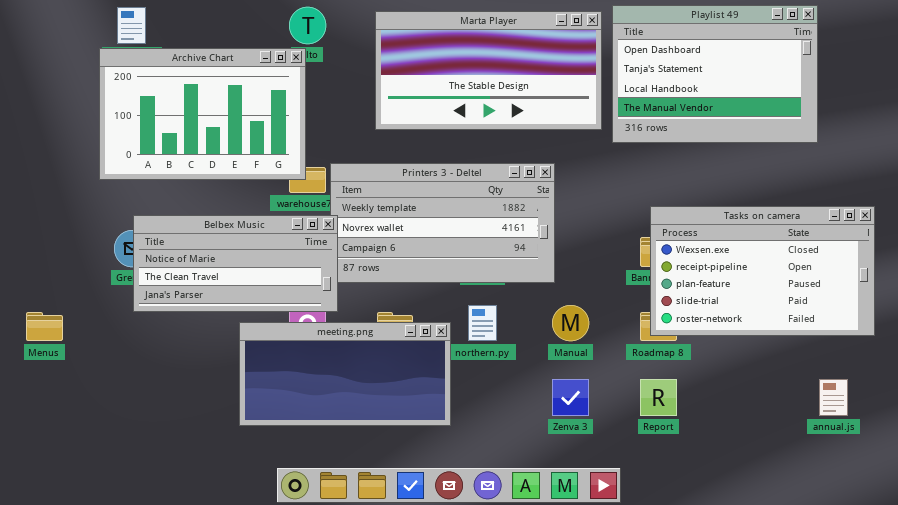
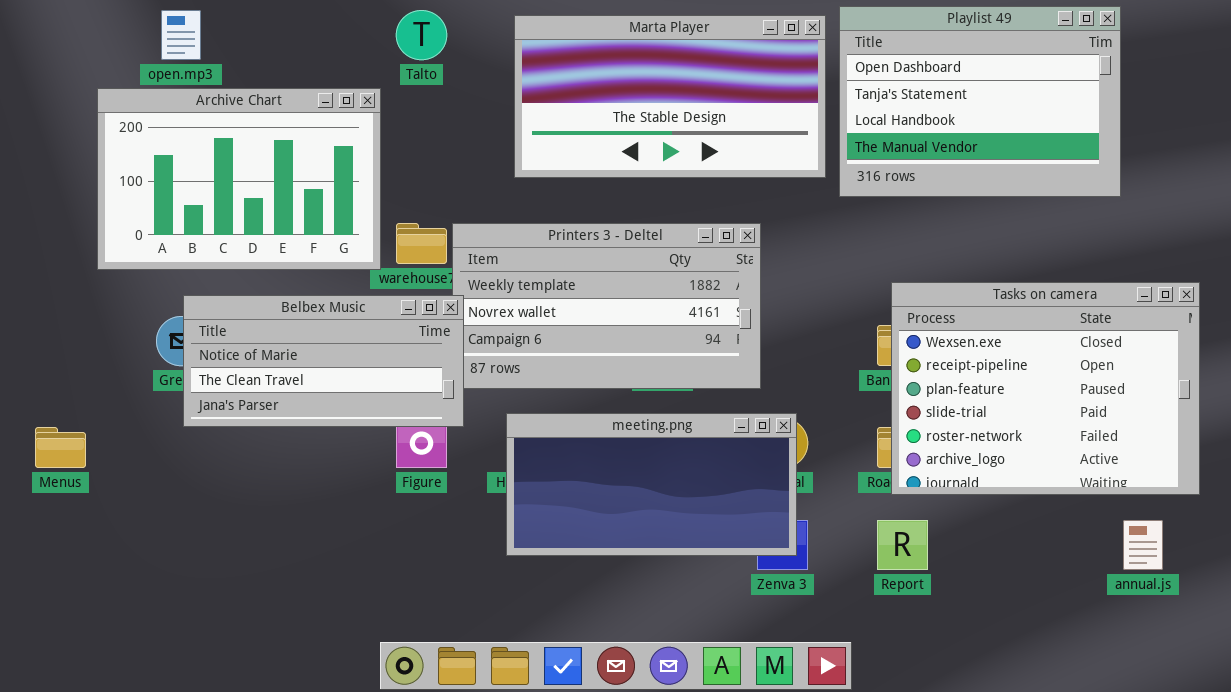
Archive Chart: [99,48,306,180] -> [97,88,381,270], moved
Tasks on camera: [650,206,875,336] -> [891,282,1200,495], resized
meeting.png: [239,322,451,426] -> [506,413,797,556], moved

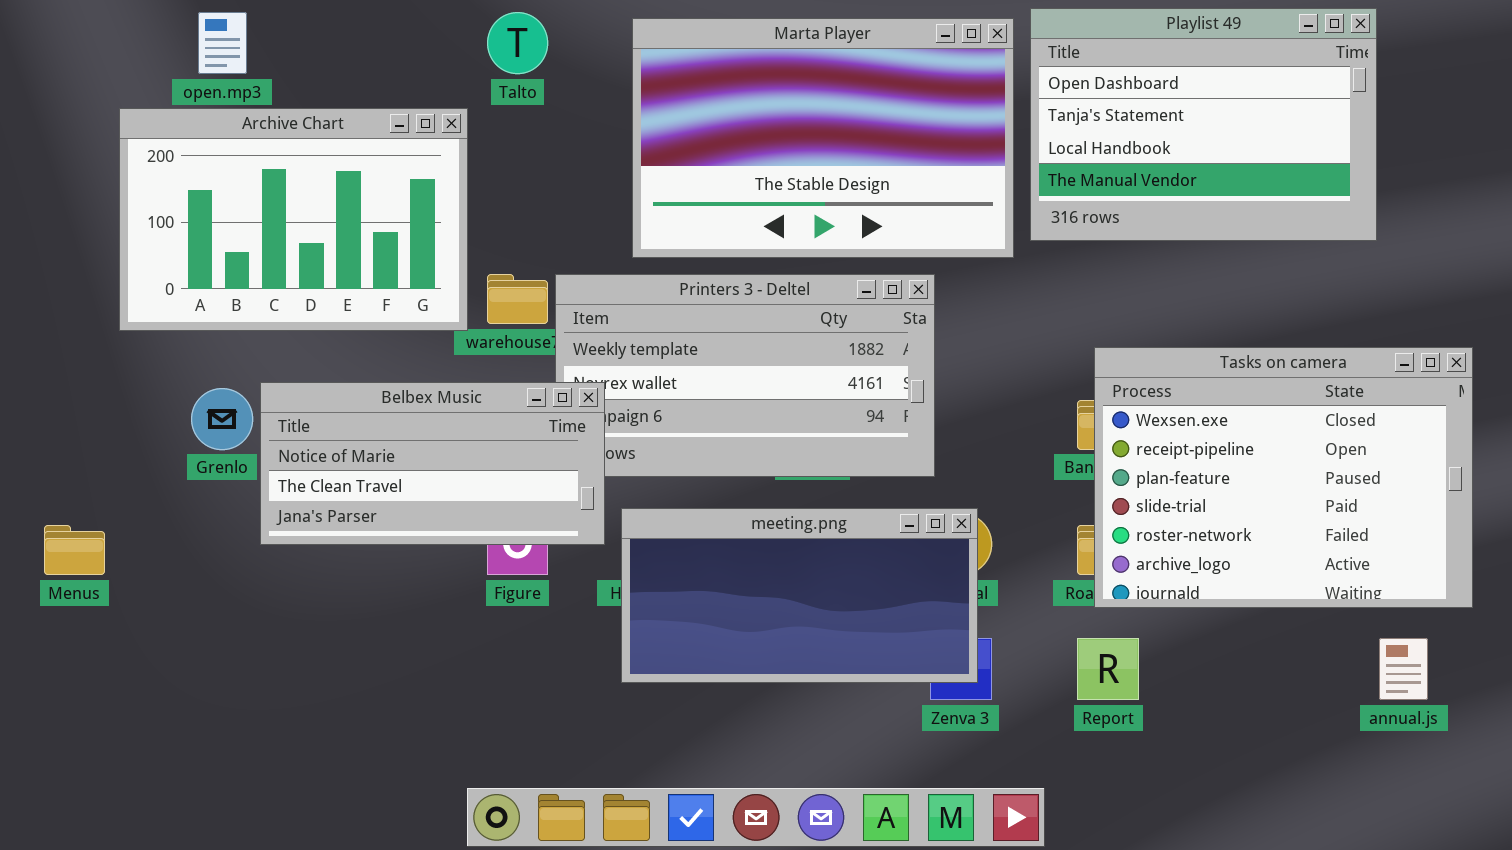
Marta Player: [514,15,826,178] -> [632,18,1014,258], resized
Belbex Music: [183,295,464,427] -> [260,382,605,545], moved

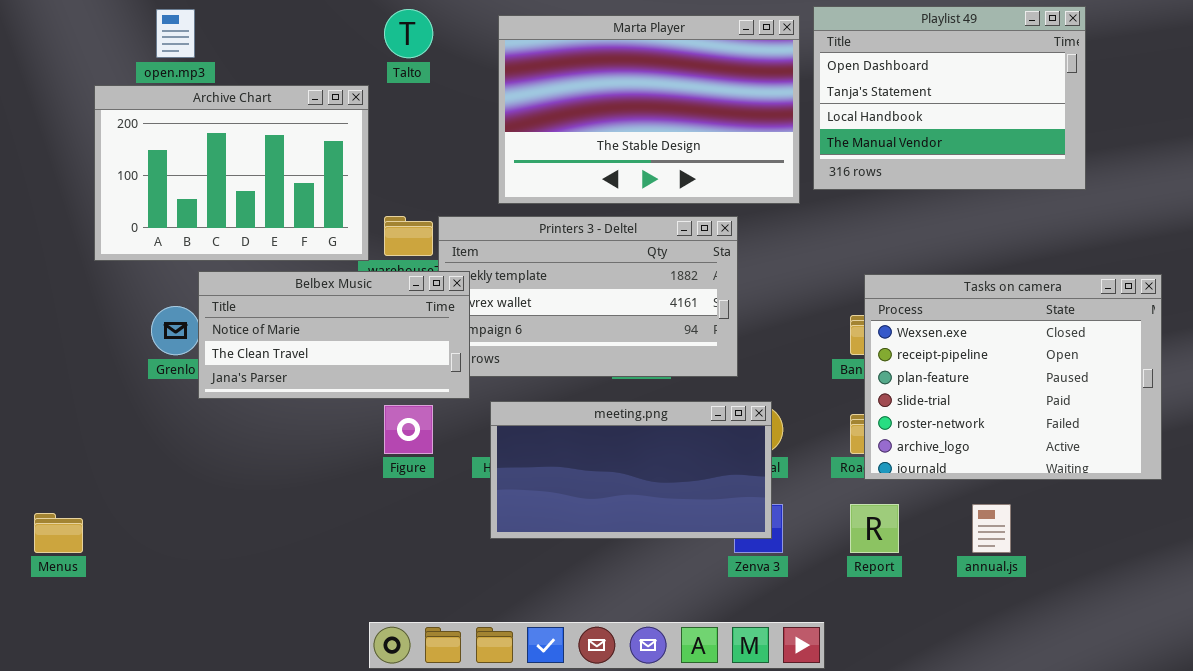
Belbex Music: [260,382,605,545] -> [198,271,470,399], moved
Menus: [44,525,105,575] -> [34,513,83,553], moved
annual.js: [1379,638,1428,700] -> [972,504,1011,553], moved

